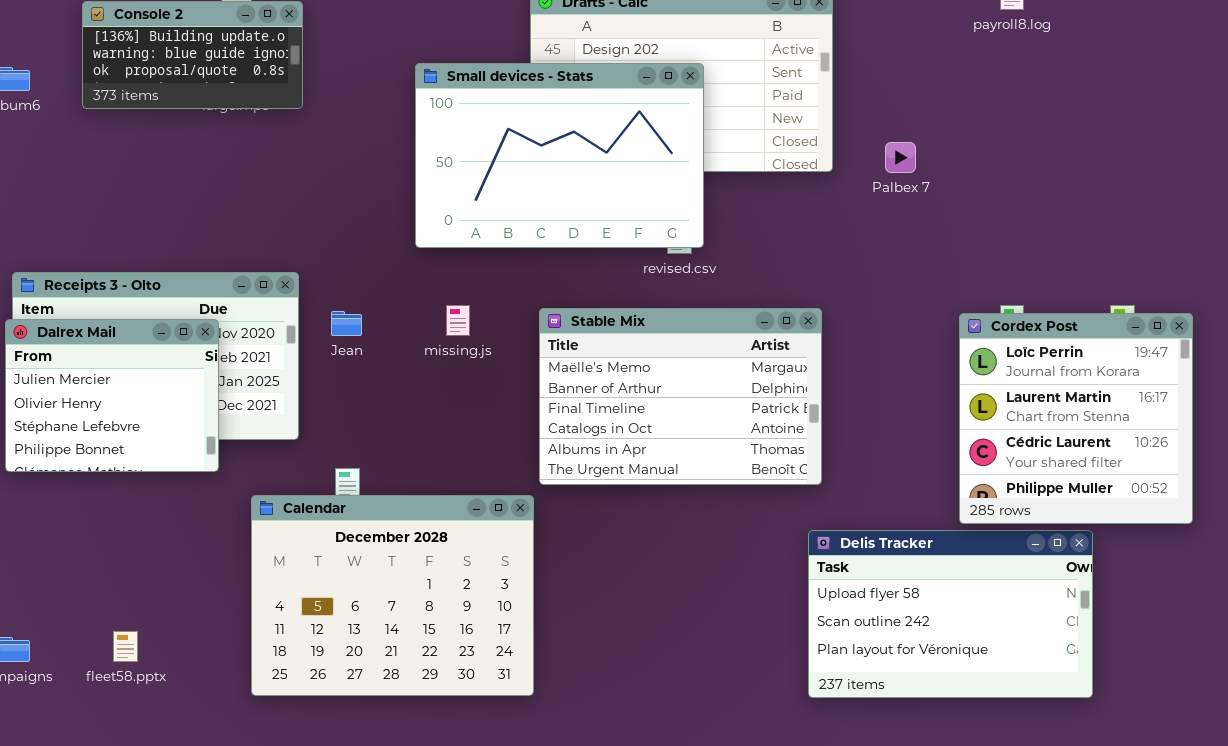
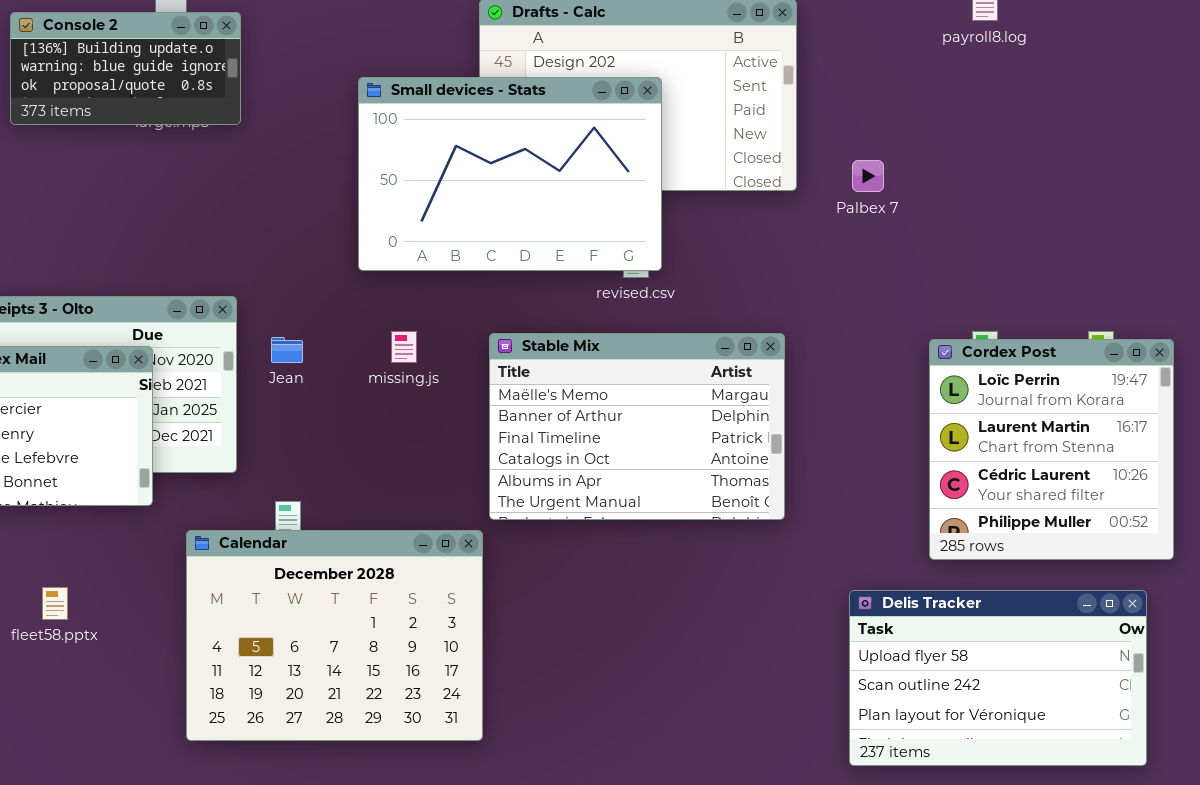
Delis Tracker: [808,530,1093,698] -> [849,590,1147,766], moved
fleet58.pptx: [113,631,138,662] -> [42,587,68,620], moved

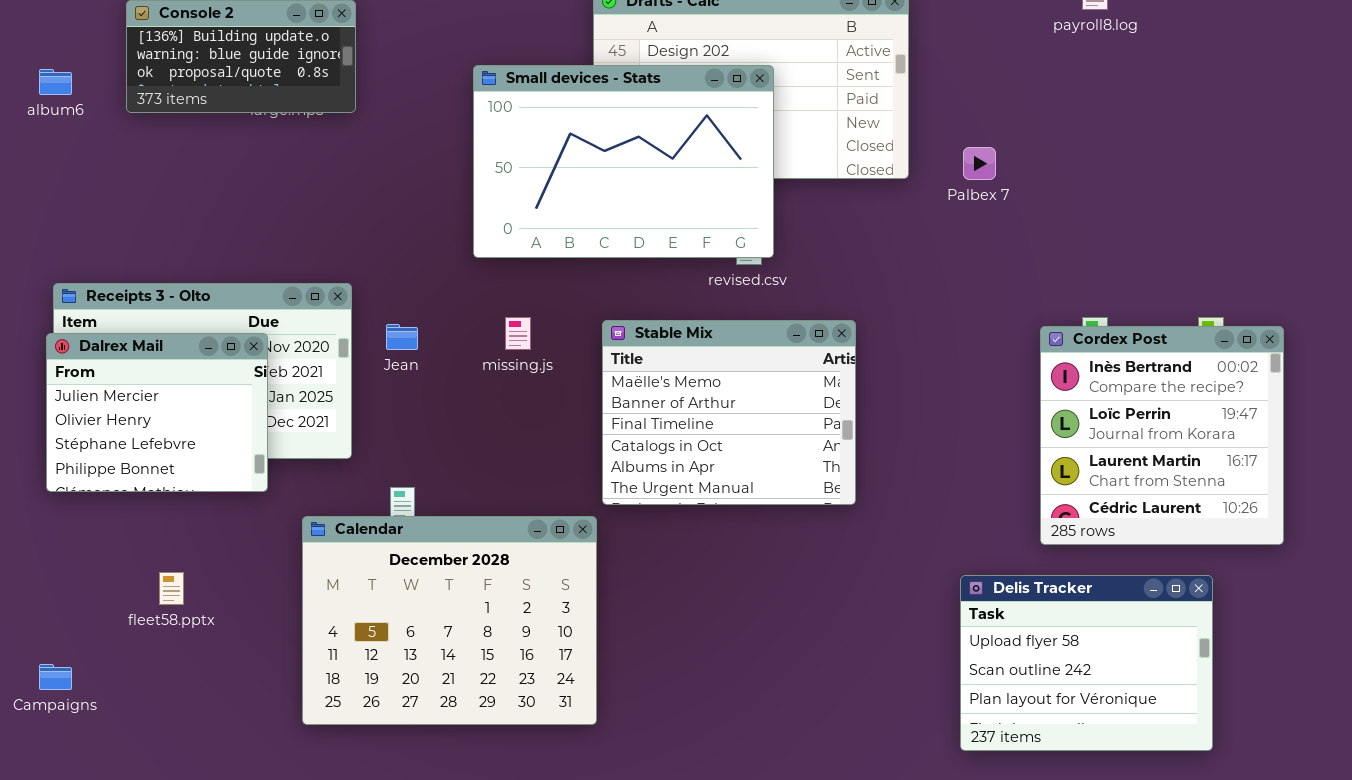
Stable Mix: [489,333,785,520] -> [602,320,856,505], resized
Cordex Post: [929,339,1174,560] -> [1040,326,1284,545], scrolled up 1 row
Delis Tracker: [849,590,1147,766] -> [960,575,1213,751], resized

